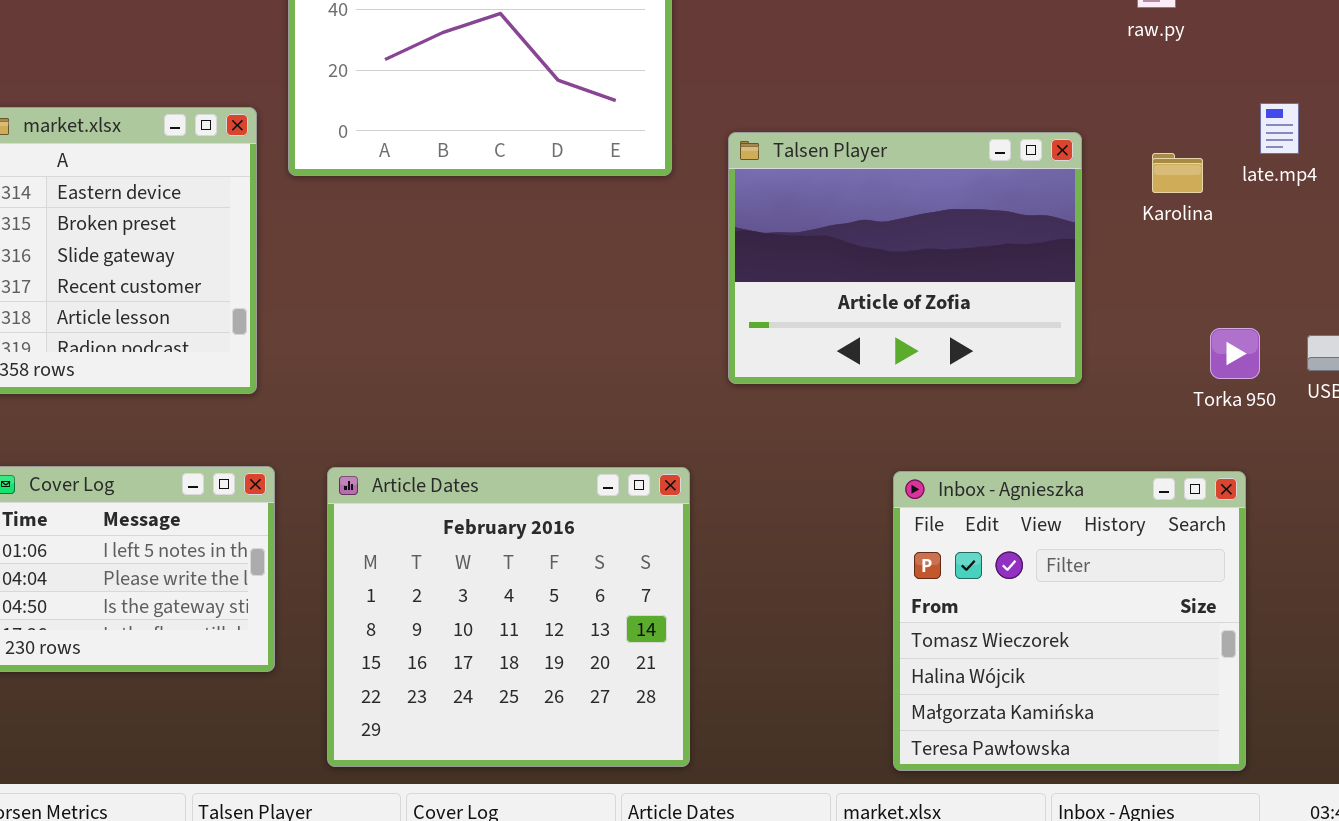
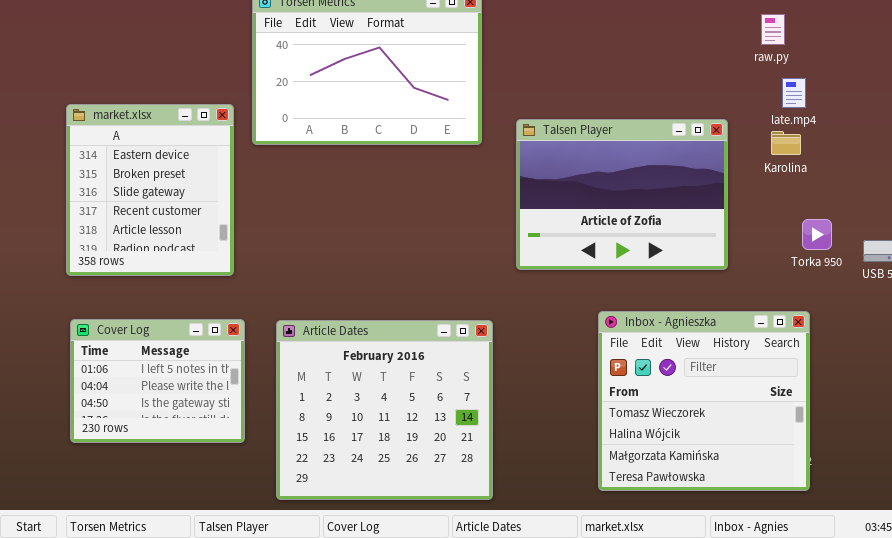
late.mp4: [1260,103,1299,154] -> [782,78,806,108], moved
Torka 950: [1210,328,1260,379] -> [802,219,832,250], moved
Inbox - Agnieszka: [893,471,1246,771] -> [598,311,810,491], moved

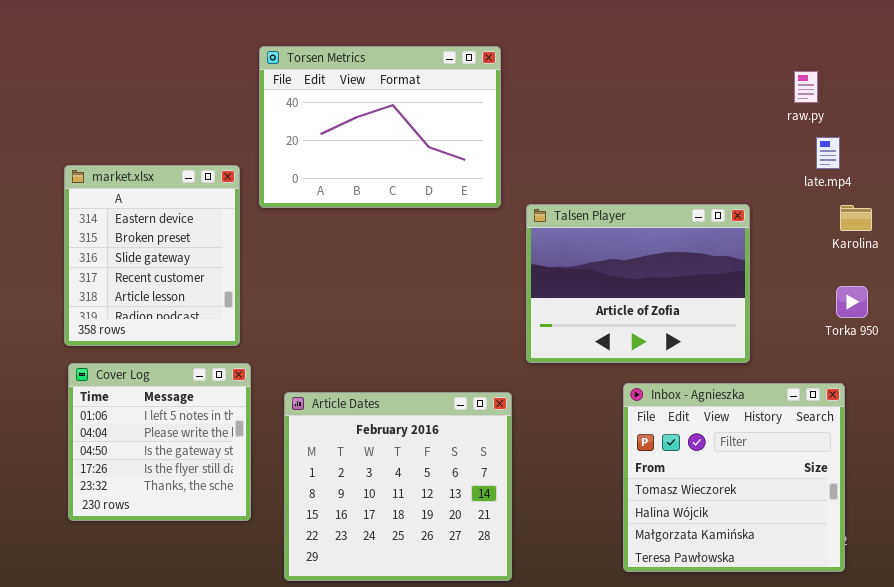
Talsen Player: [516,119,728,270] -> [526,204,750,363], moved
Karolina: [771,131,801,155] -> [840,205,872,231], moved
Cover Log: [70,319,245,443] -> [68,363,251,521], resized

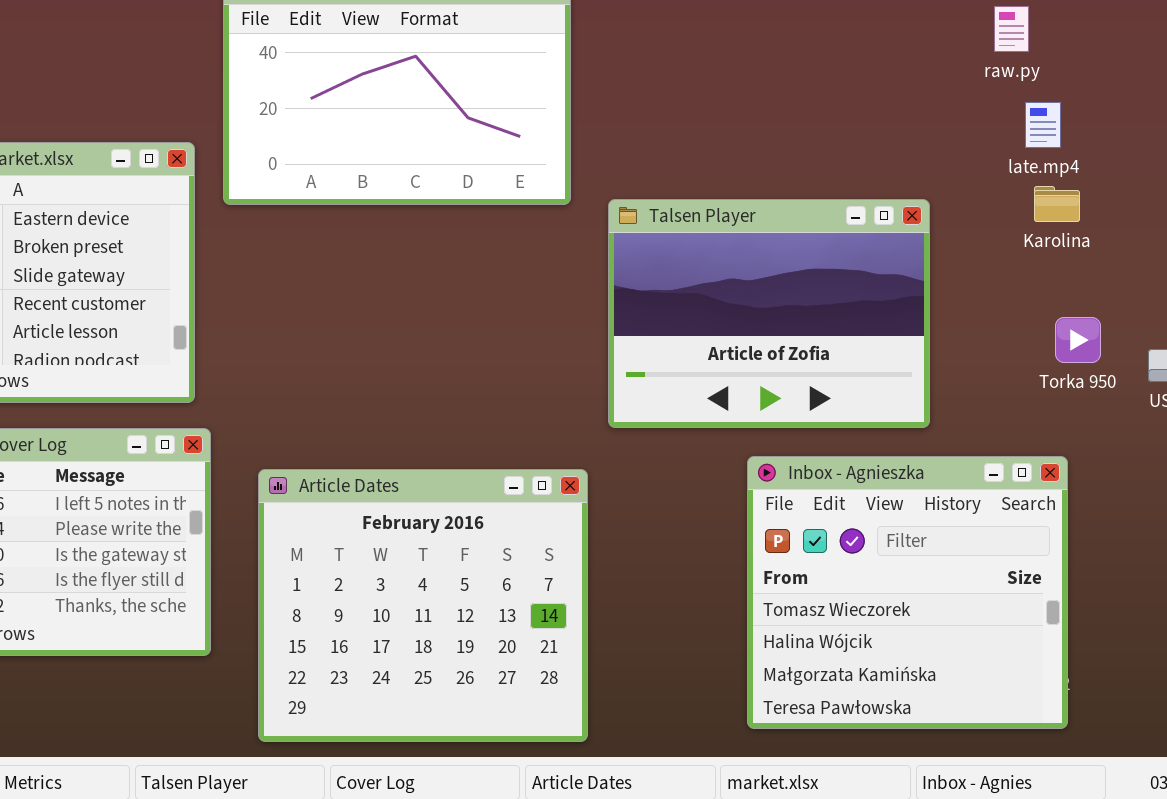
Karolina: [840,205,872,231] -> [1034,186,1080,222], moved

